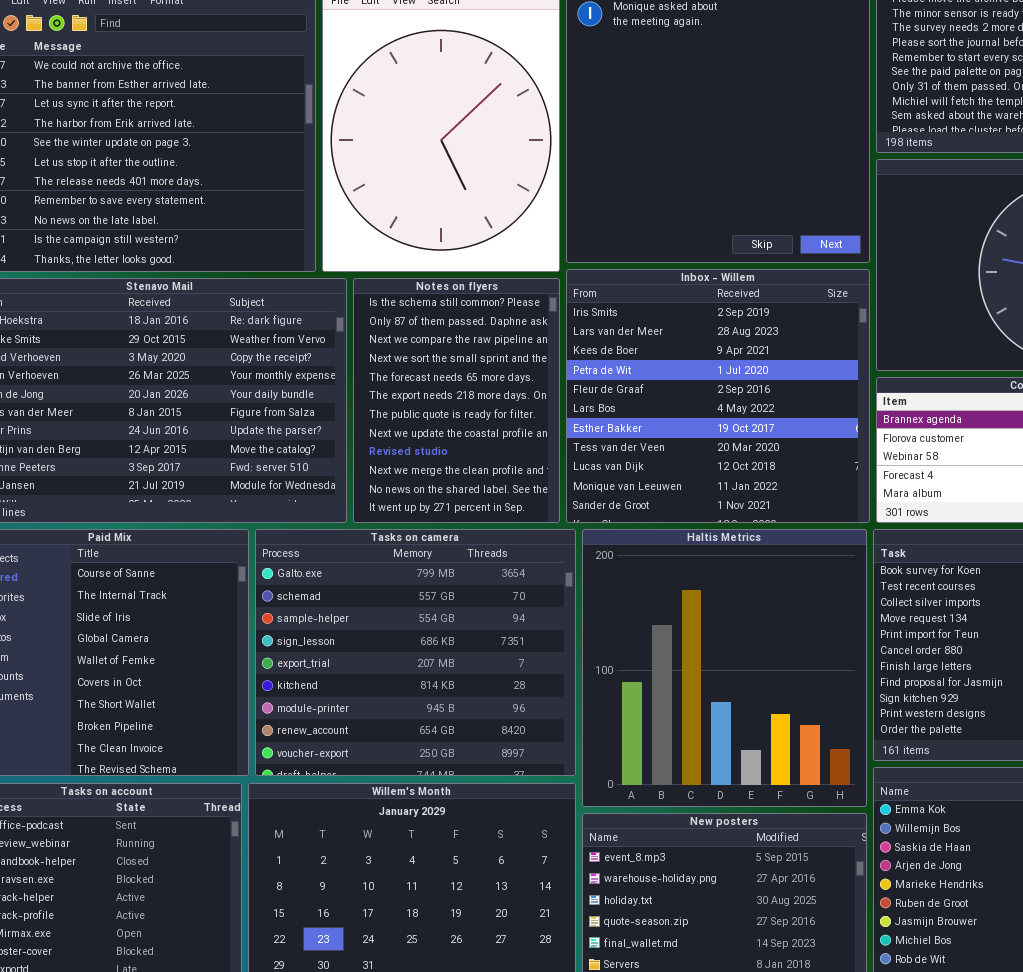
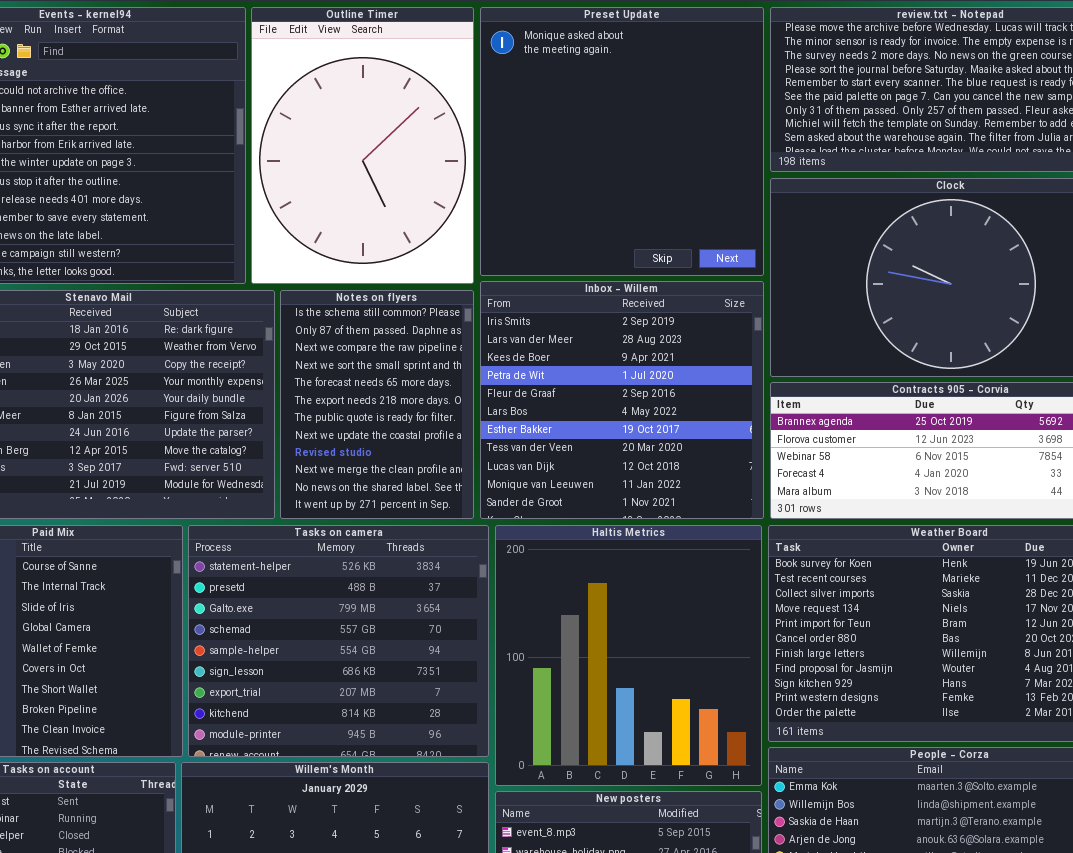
Tasks on camera: [255,529,576,776] -> [188,525,489,757], scrolled up 2 rows

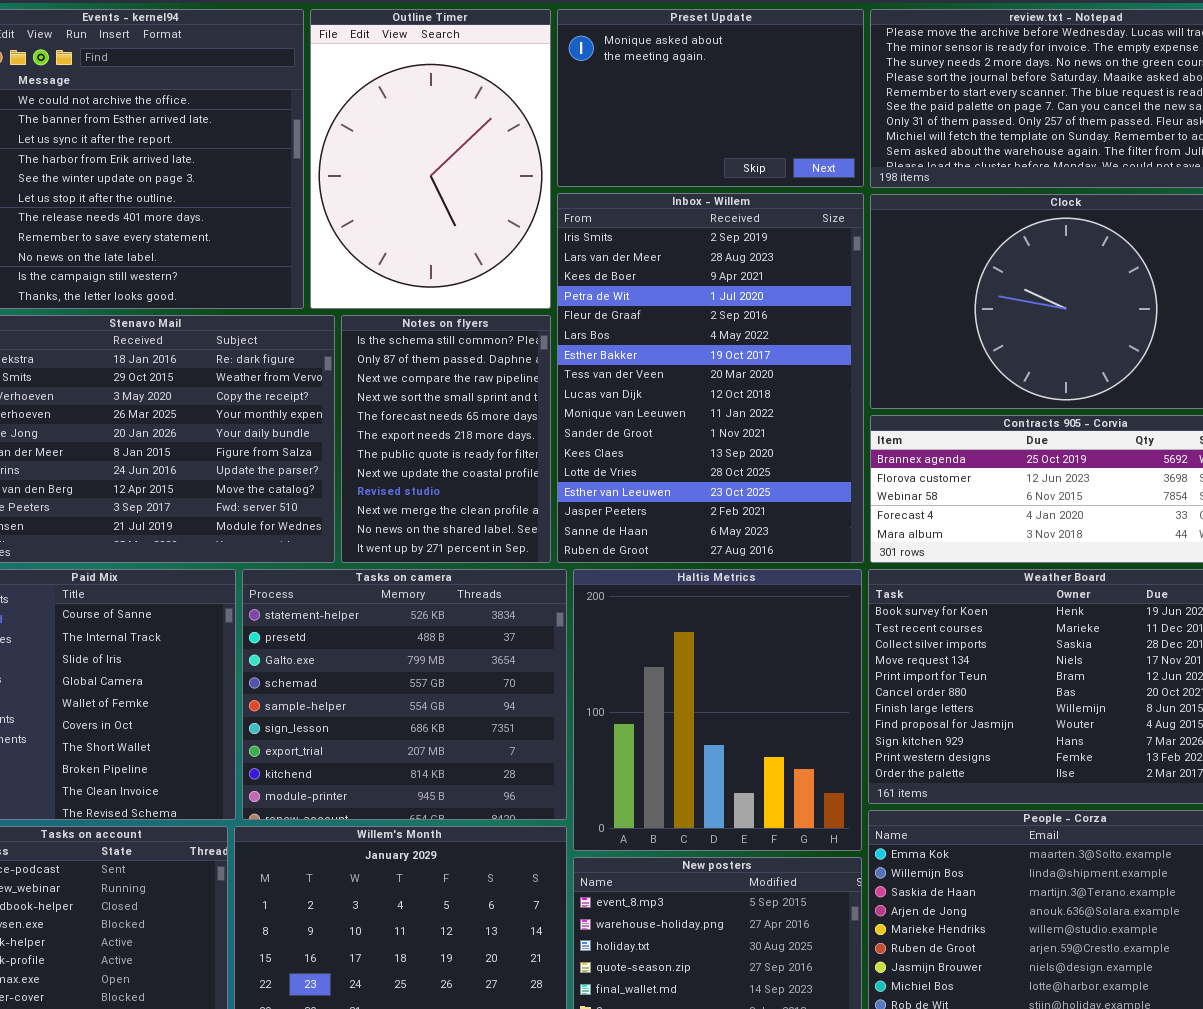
Preset Update: [480,7,764,276] -> [557,9,864,187], resized
Inbox - Willem: [480,281,764,519] -> [557,193,864,563], resized

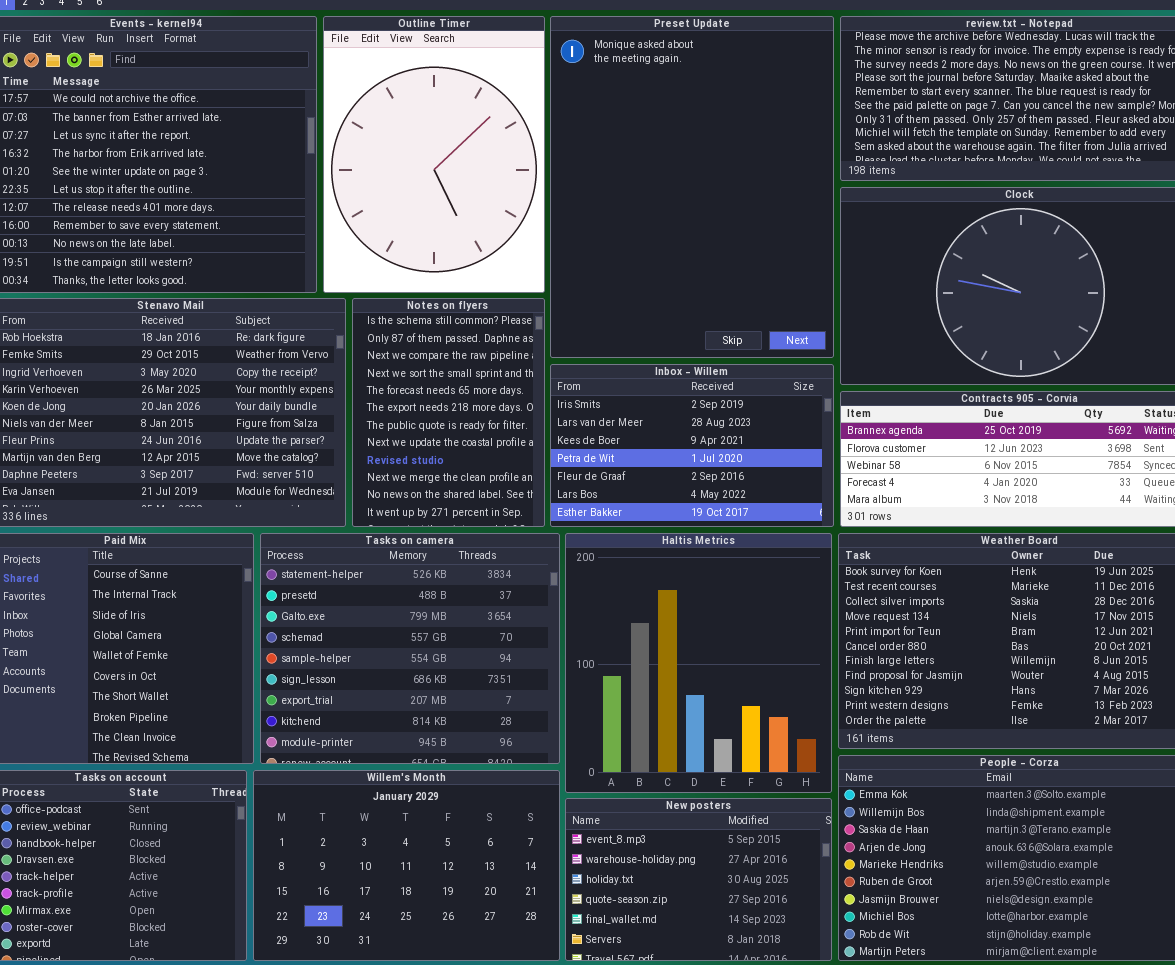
Preset Update: [557,9,864,187] -> [550,16,834,358], resized
Inbox - Willem: [557,193,864,563] -> [550,364,834,527], resized

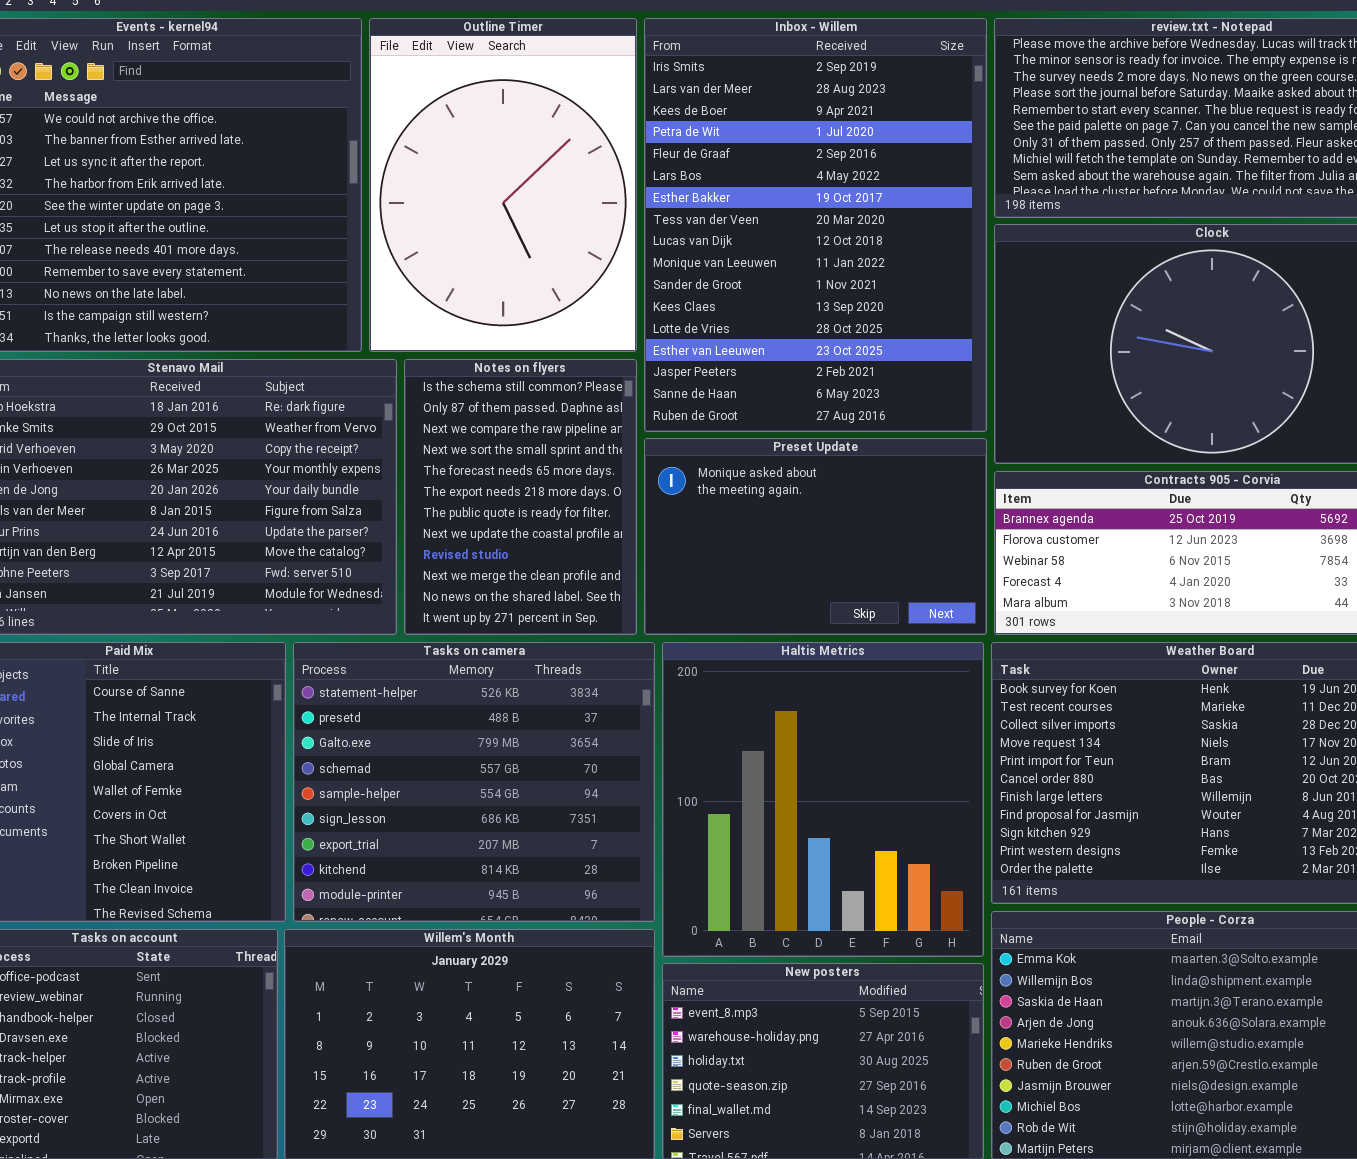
Preset Update: [550,16,834,358] -> [644,438,987,635], moved, resized
Inbox - Willem: [550,364,834,527] -> [644,18,987,432], moved, resized

